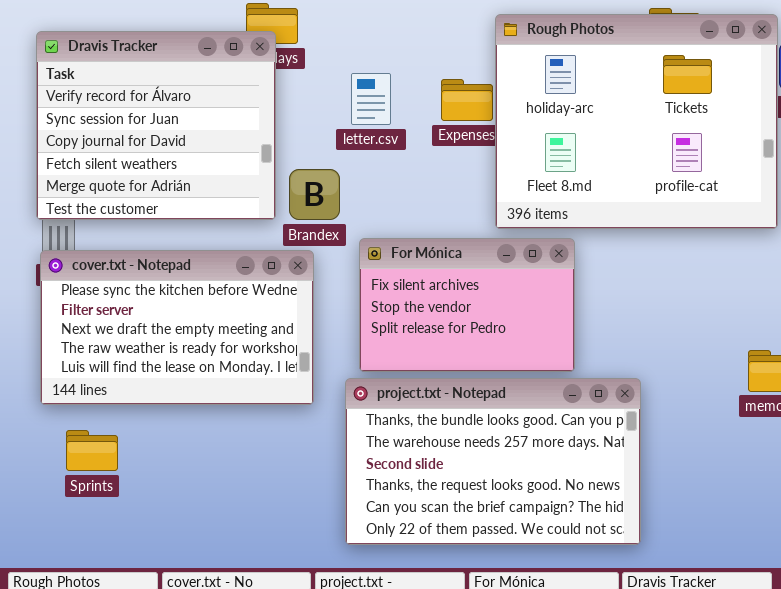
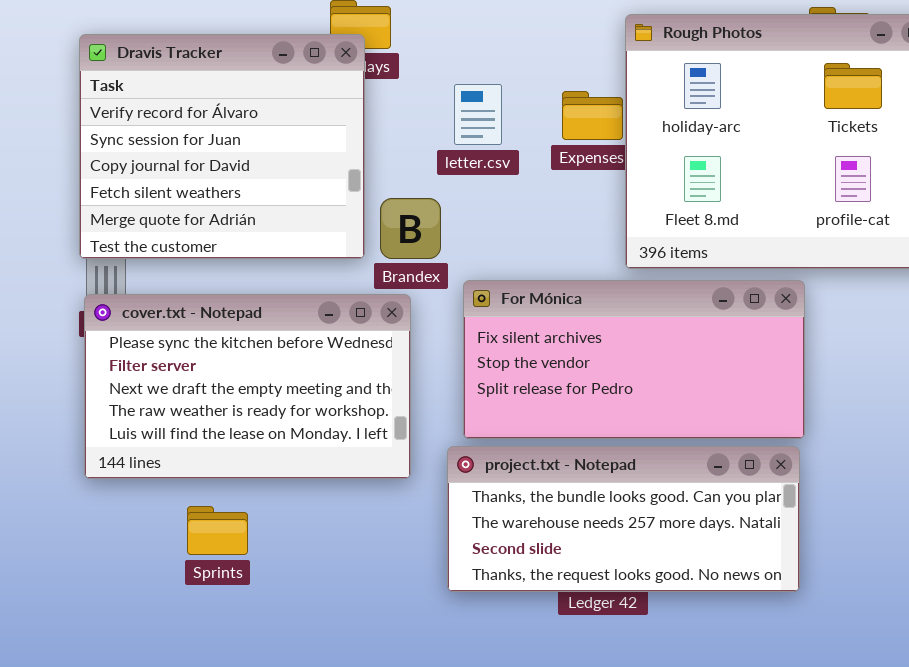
For Mónica: [359,238,575,372] -> [463,280,805,439], resized
project.txt - Notepad: [345,378,641,545] -> [447,446,800,592], resized
Sprints: [66,430,118,471] -> [187,506,248,555], moved

